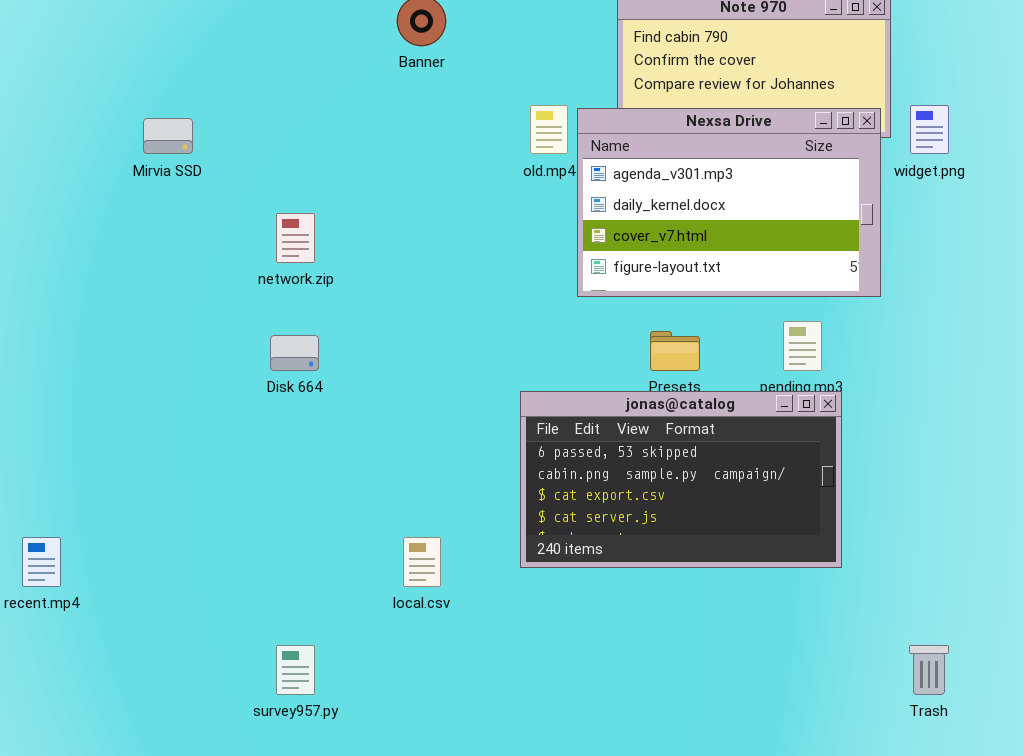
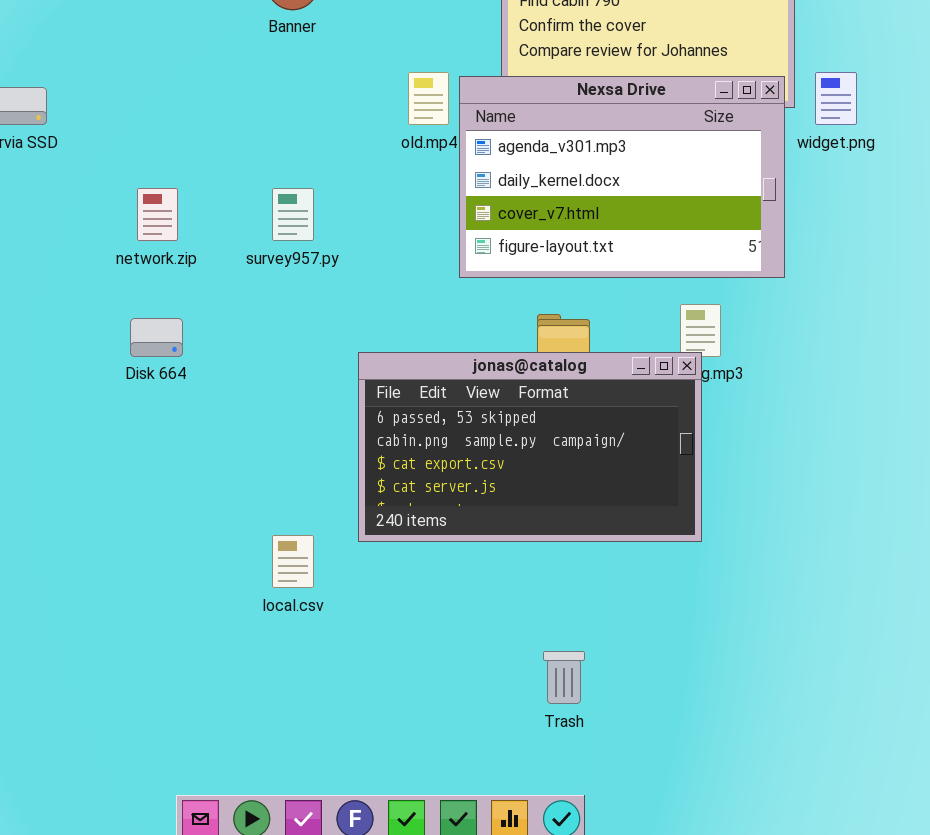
jonas@catalog: [520,391,842,568] -> [358,352,702,542], moved
survey957.py: [276,645,315,695] -> [272,188,314,241], moved
Trash: [909,645,949,695] -> [543,651,585,704], moved

